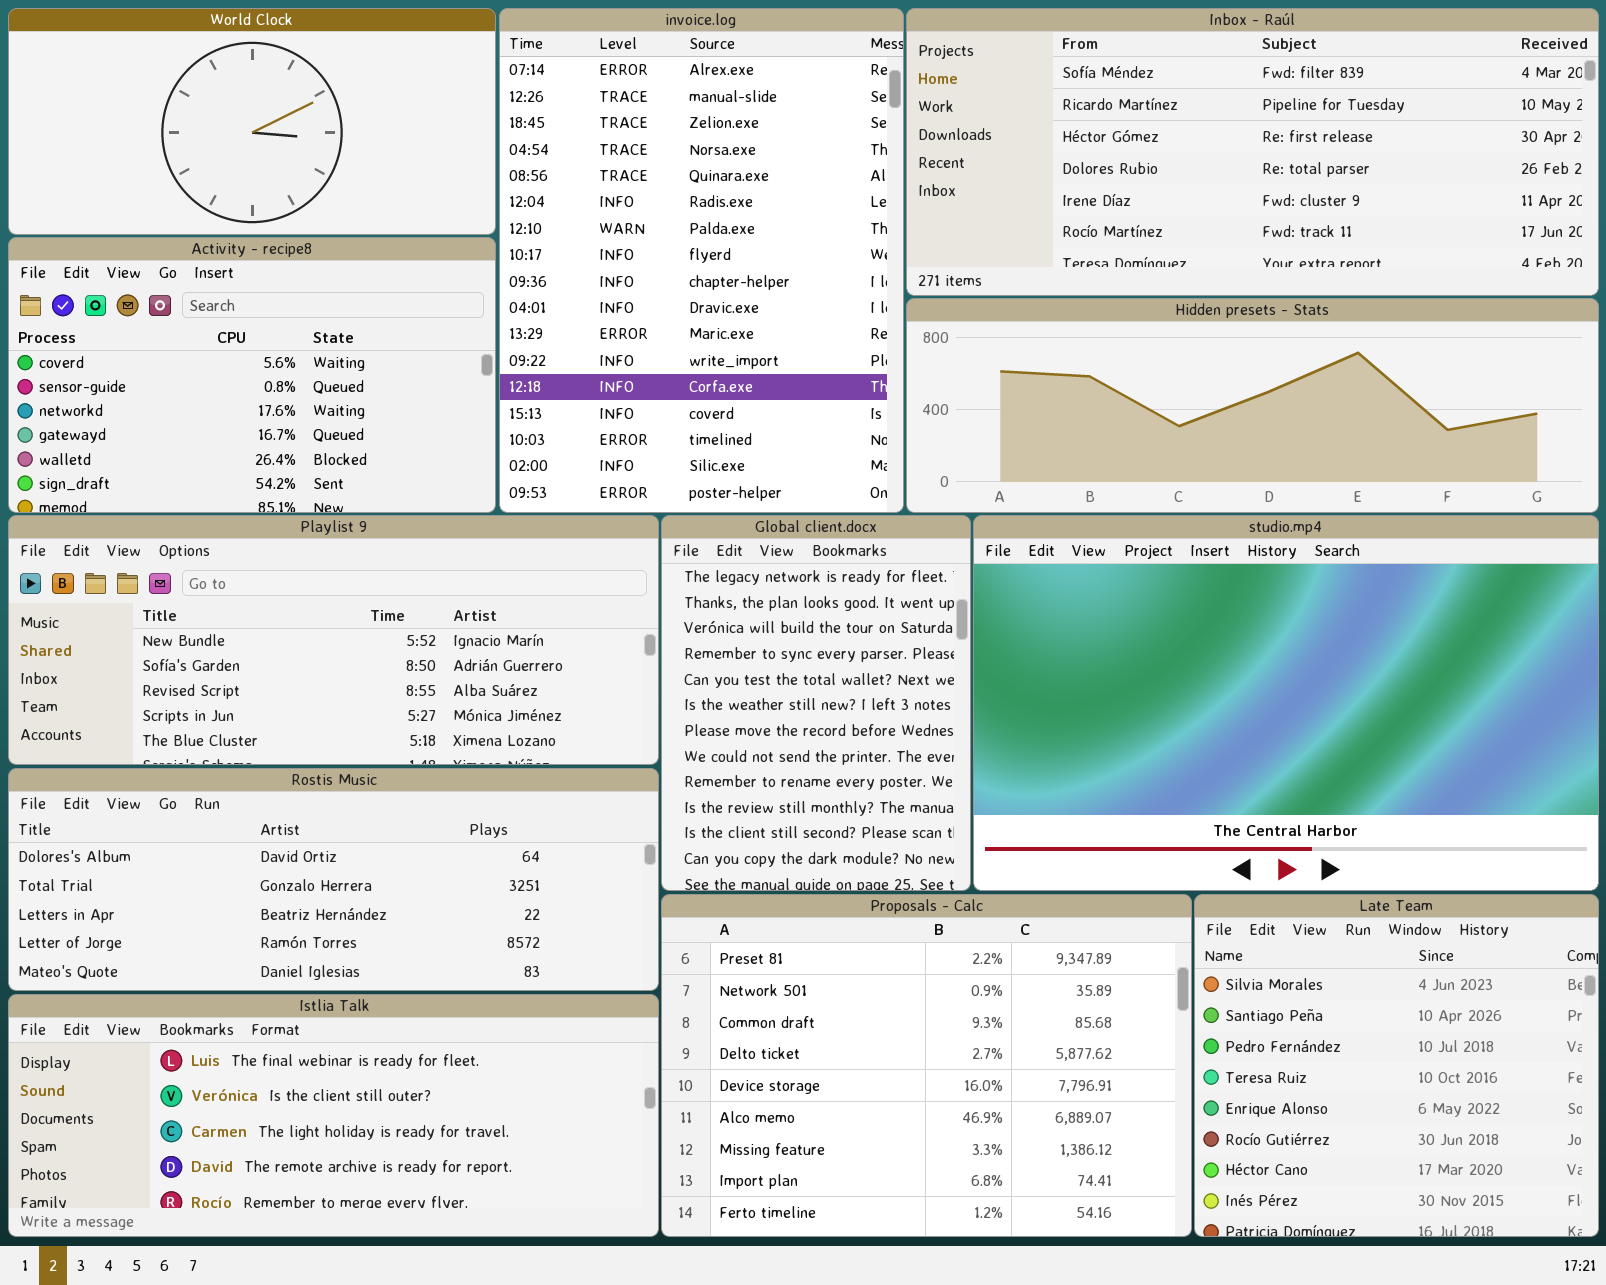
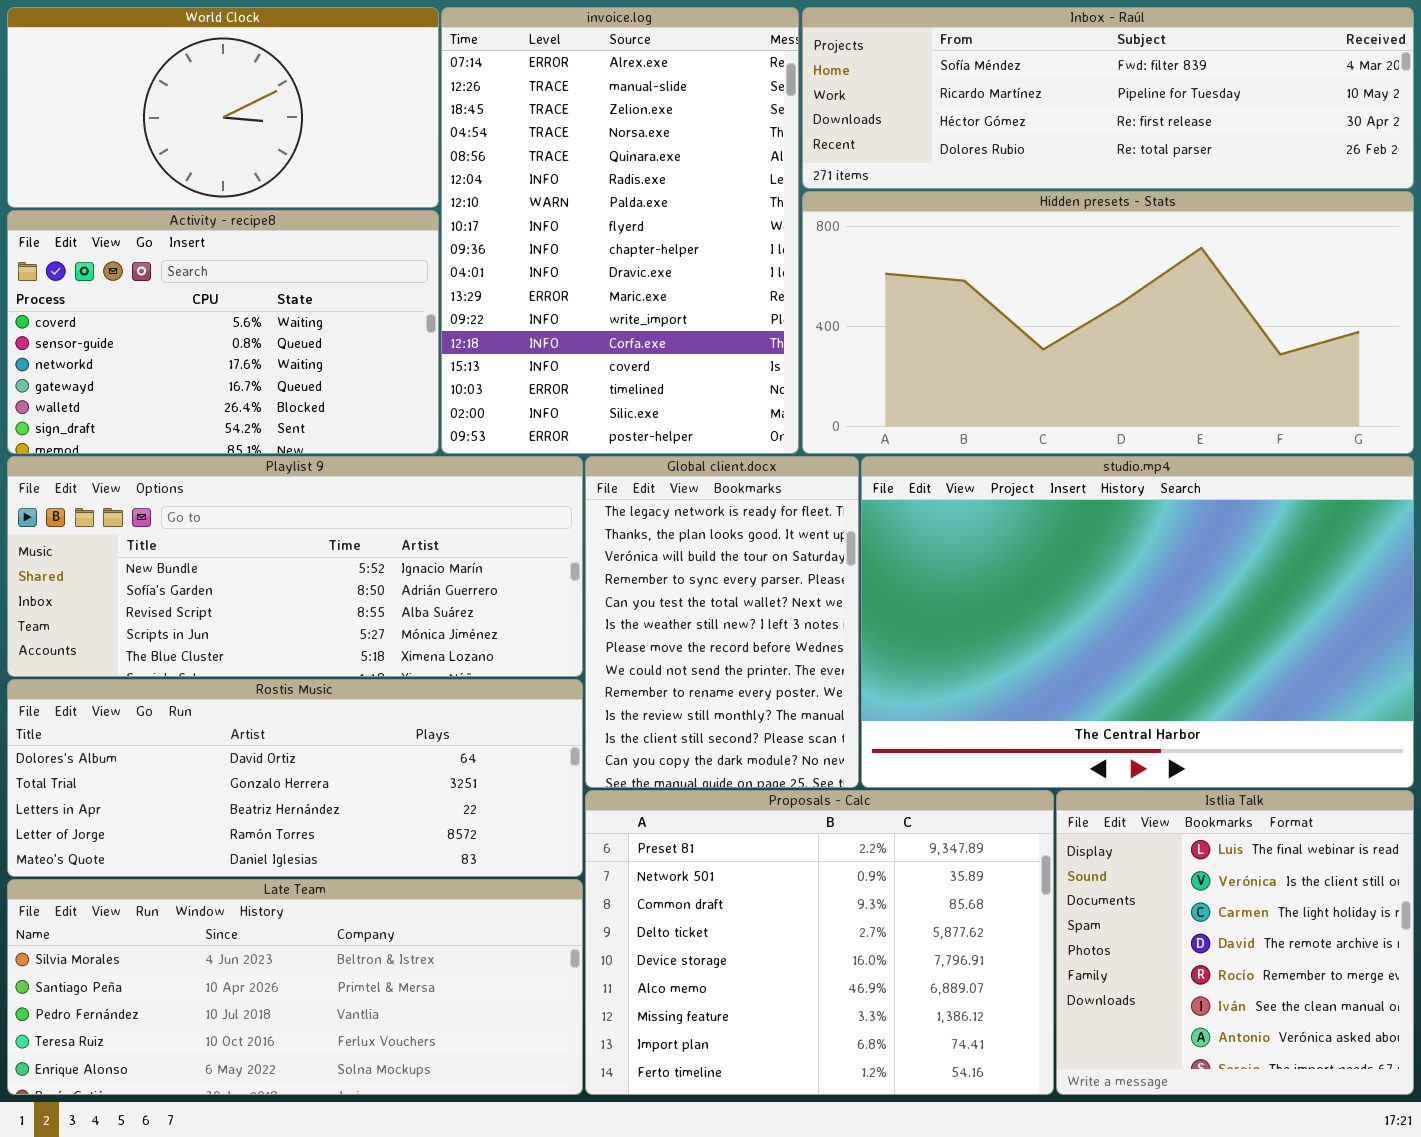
Inbox - Raúl: [906,8,1599,296] -> [802,7,1414,189], resized
Hidden presets - Stats: [906,298,1599,513] -> [802,191,1414,454], resized
Late Team: [1194,894,1599,1237] -> [7,879,583,1095], moved, resized
Istlia Talk: [8,994,659,1237] -> [1056,790,1414,1095], moved, resized

